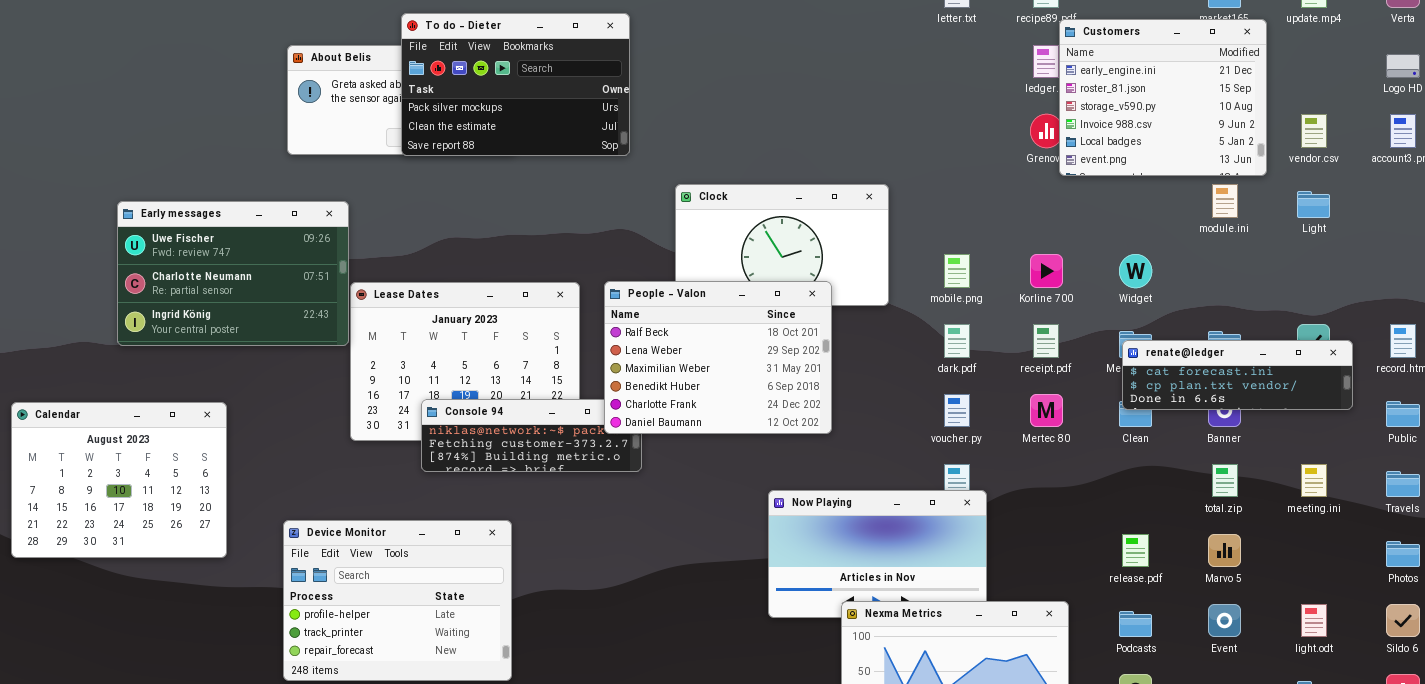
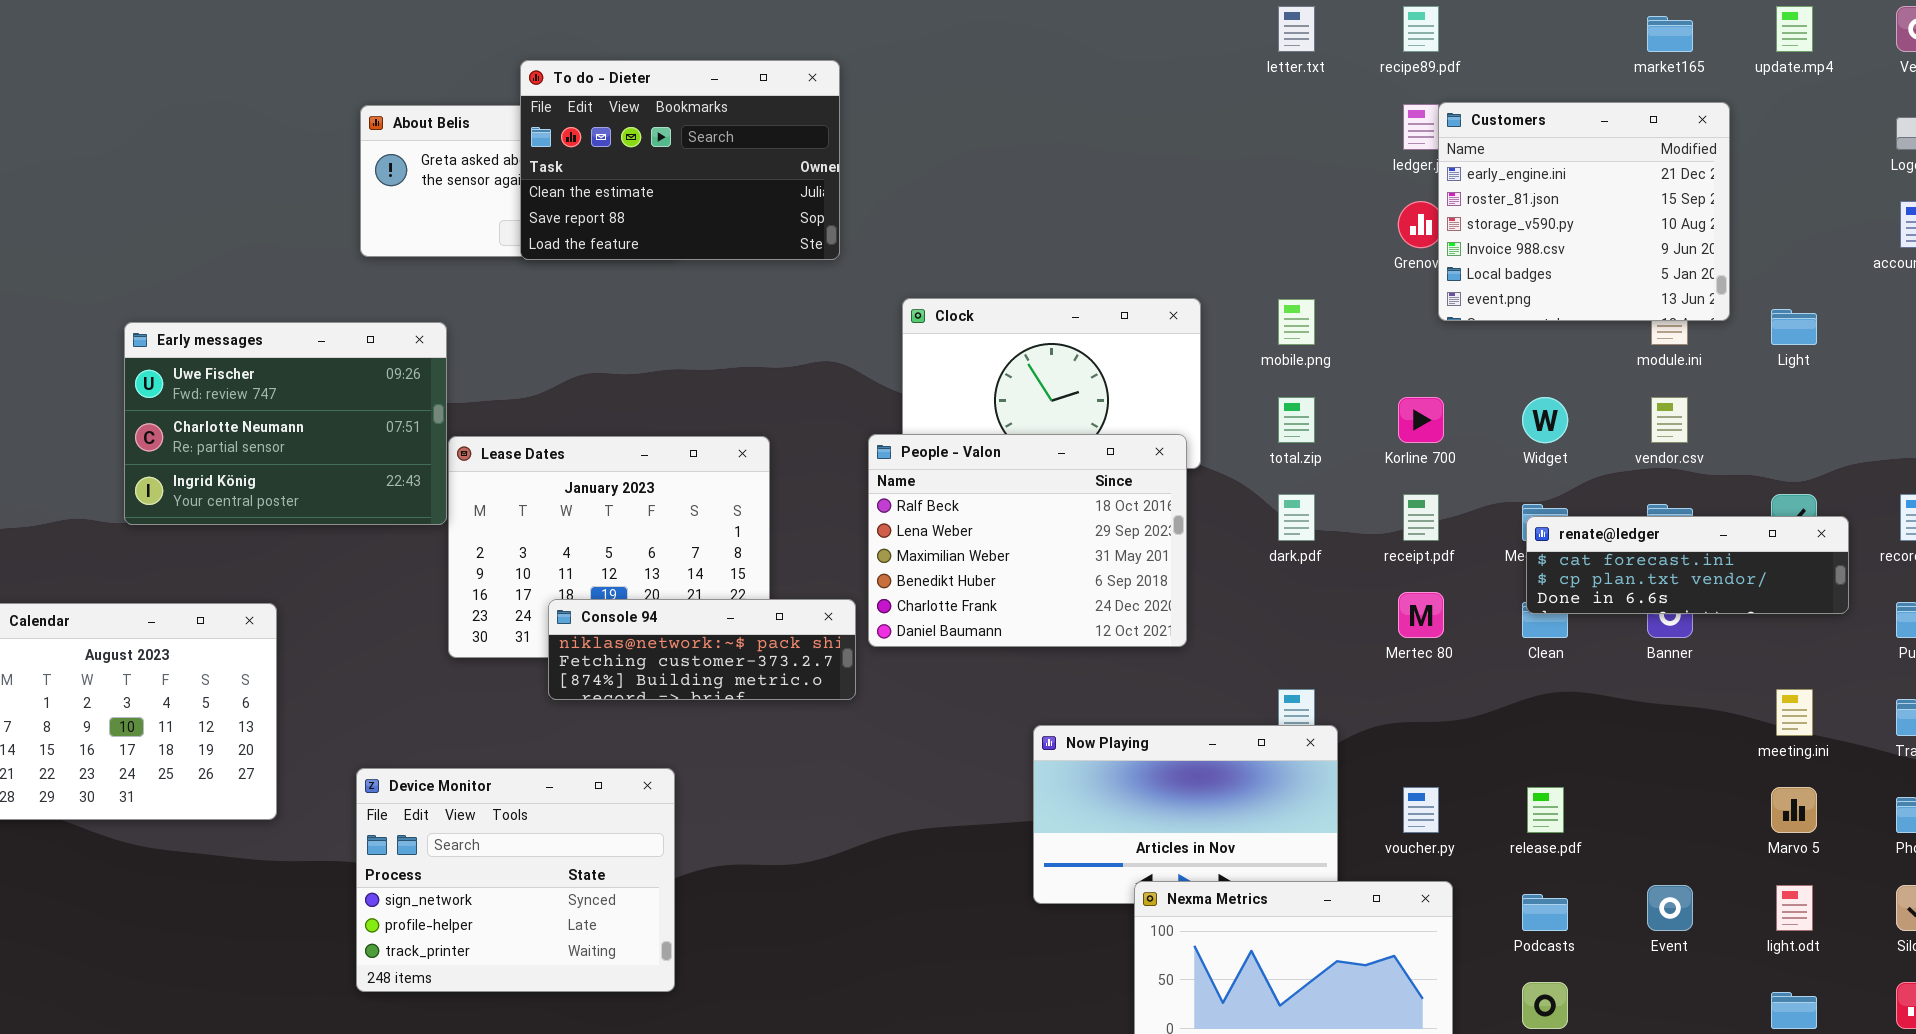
To do - Dieter: [401,13,630,156] -> [520,60,840,260], scrolled down 1 row
Customers: [1059,19,1267,176] -> [1438,102,1730,321], moved
vendor.csv: [1301,114,1327,148] -> [1651,397,1688,443], moved
mobile.png: [944,254,970,288] -> [1278,299,1315,345], moved
People - Valon: [604,281,832,434] -> [868,434,1187,647], moved
voucher.py: [944,394,970,427] -> [1403,787,1439,833], moved
total.zip: [1212,464,1238,497] -> [1278,397,1315,443], moved
Device Monitor: [283,520,512,681] -> [356,768,675,992], scrolled up 1 row
Marvo 5: [1208,534,1241,567] -> [1771,787,1817,833], moved

